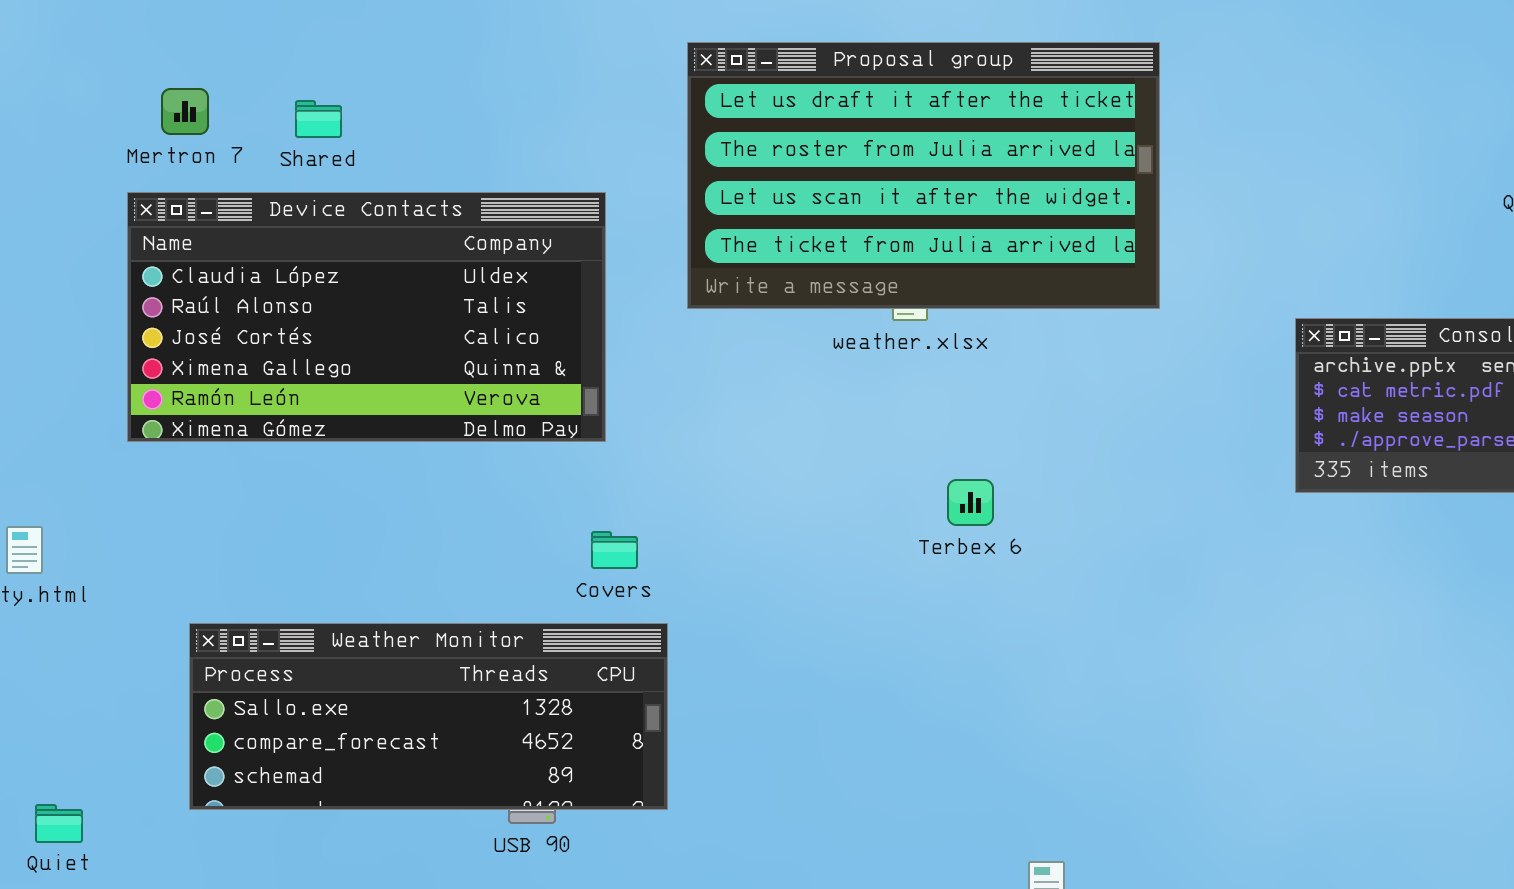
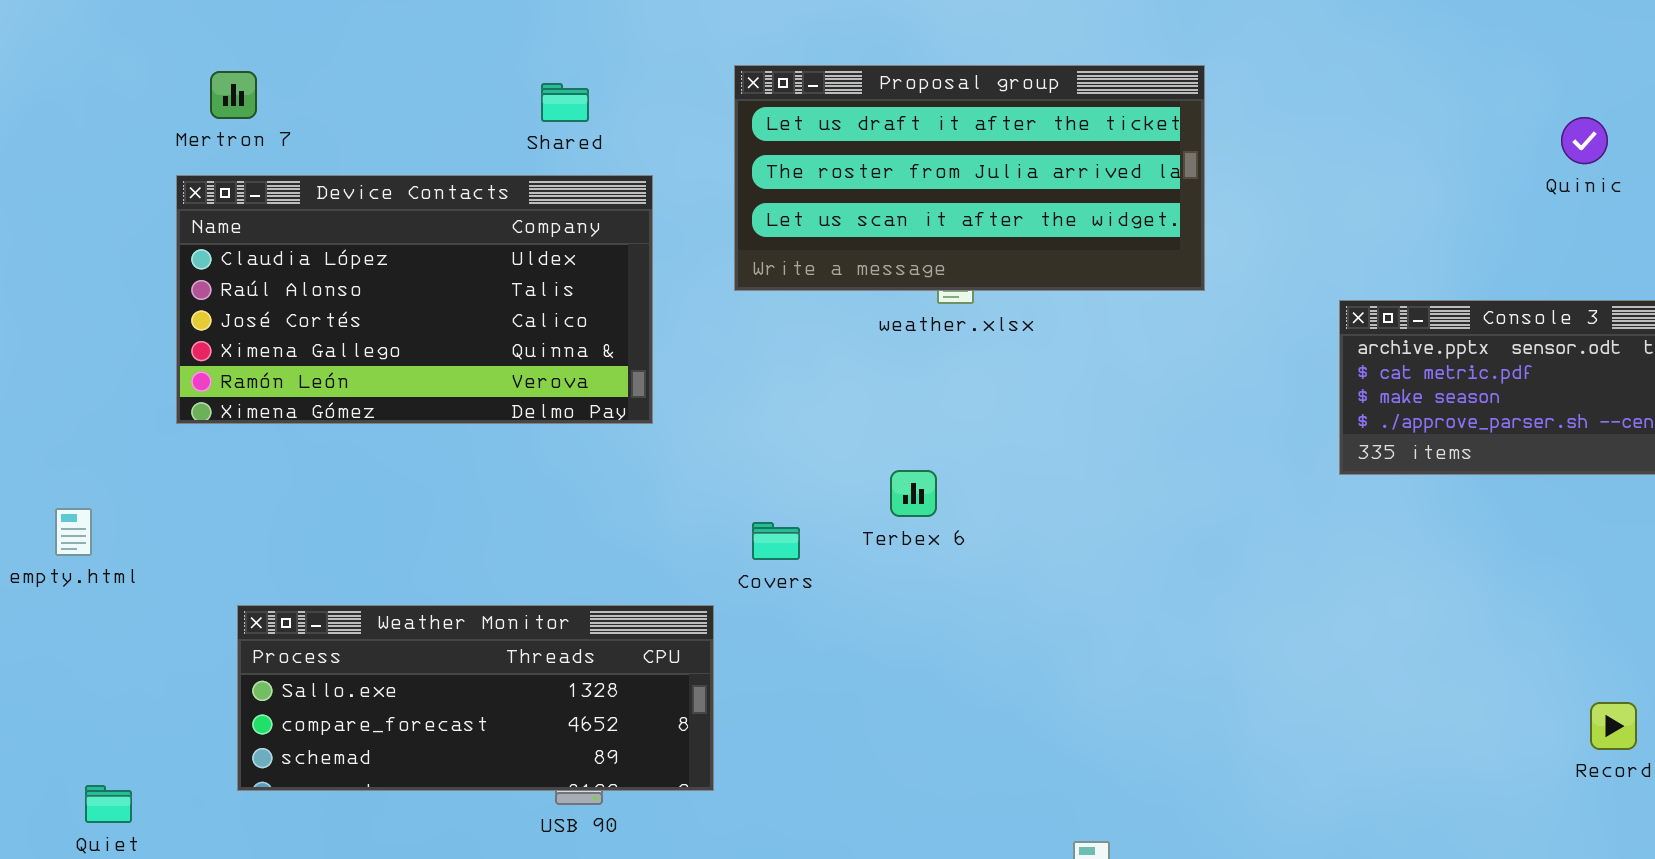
Proposal group: [687,42,1160,309] -> [734,65,1205,291], resized
Shared: [295,100,342,138] -> [541,83,589,122], moved
Terbex 6: [947,479,994,526] -> [890,470,937,517], moved
Covers: [591,531,638,569] -> [752,522,800,560], moved

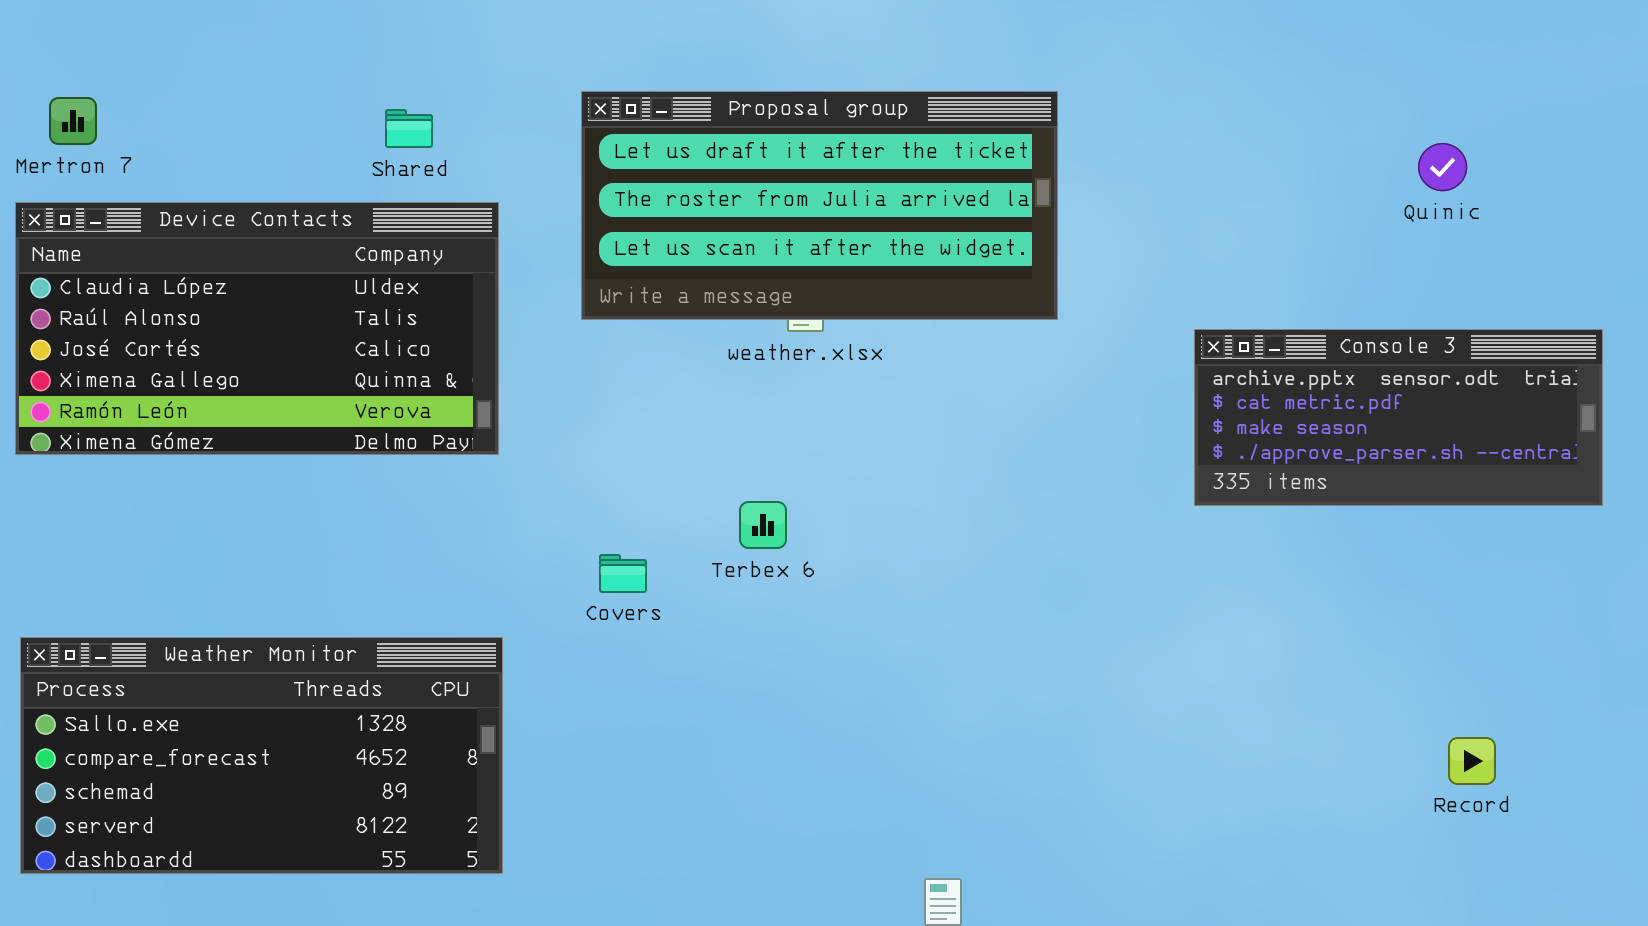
Weather Monitor: [237,605,714,791] -> [20,637,503,874], moved, resized

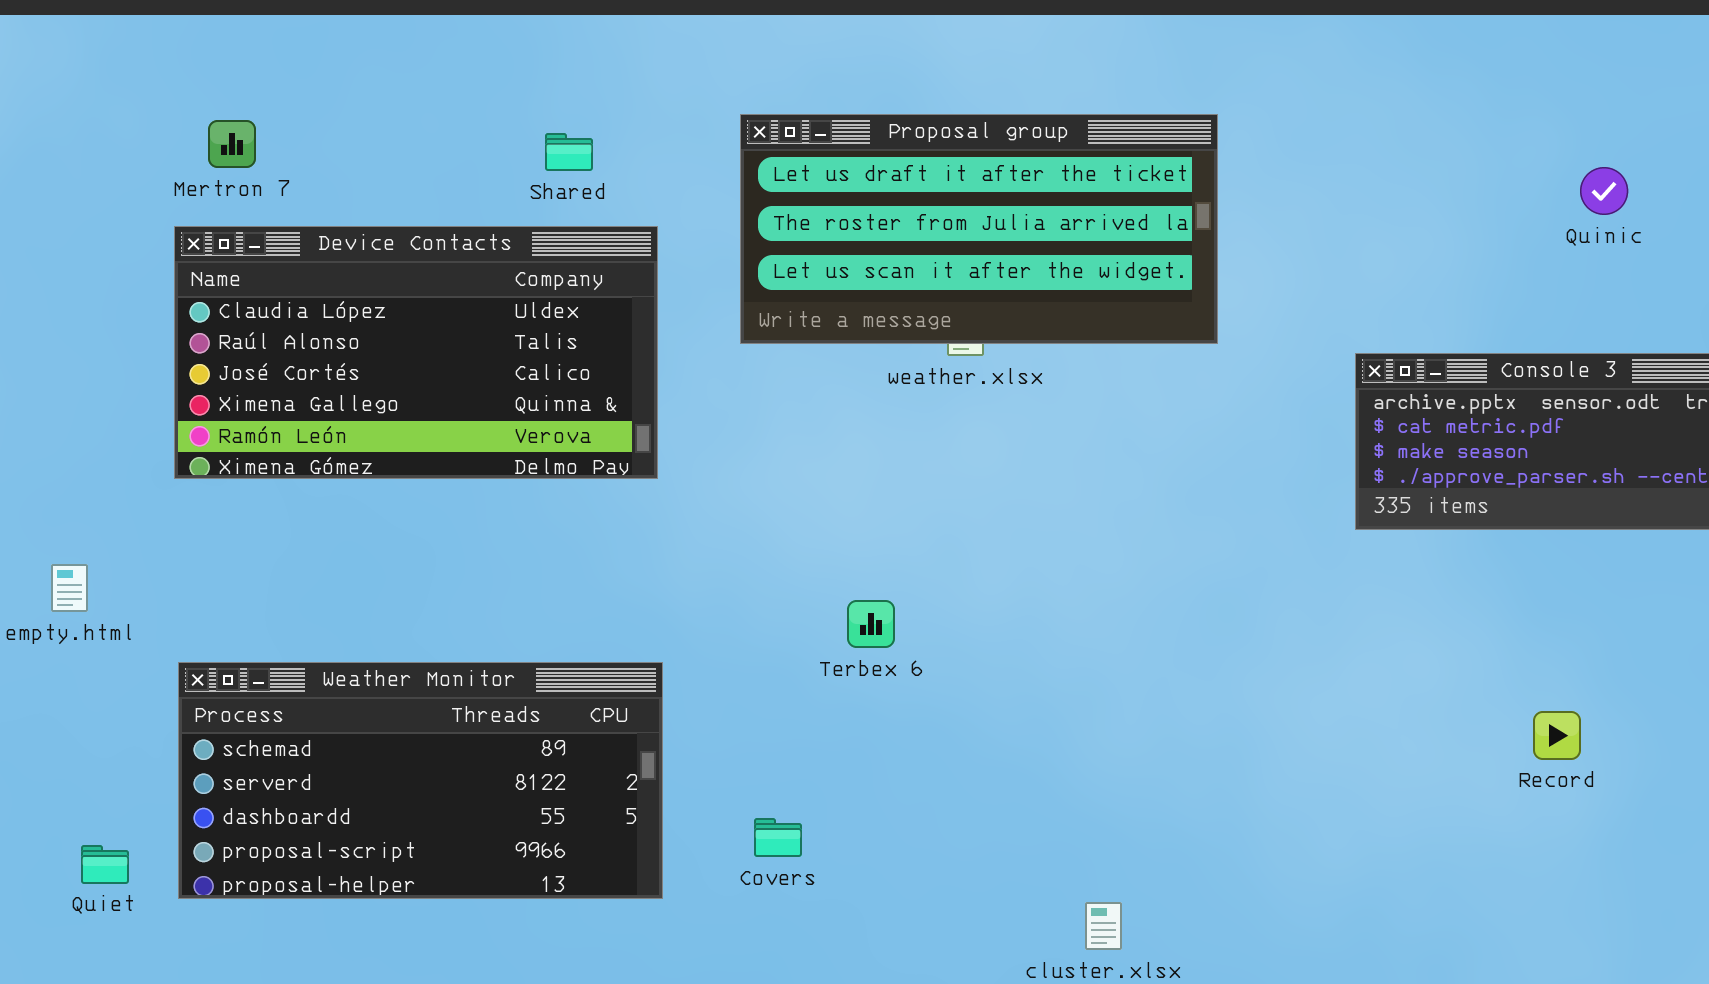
Terbex 6: [739,501,787,549] -> [847,600,895,648], moved
Covers: [599,554,647,593] -> [754,818,802,857], moved
Weather Monitor: [20,637,503,874] -> [178,662,663,899], scrolled down 2 rows
Record: [1448,737,1496,785] -> [1533,711,1581,760], moved

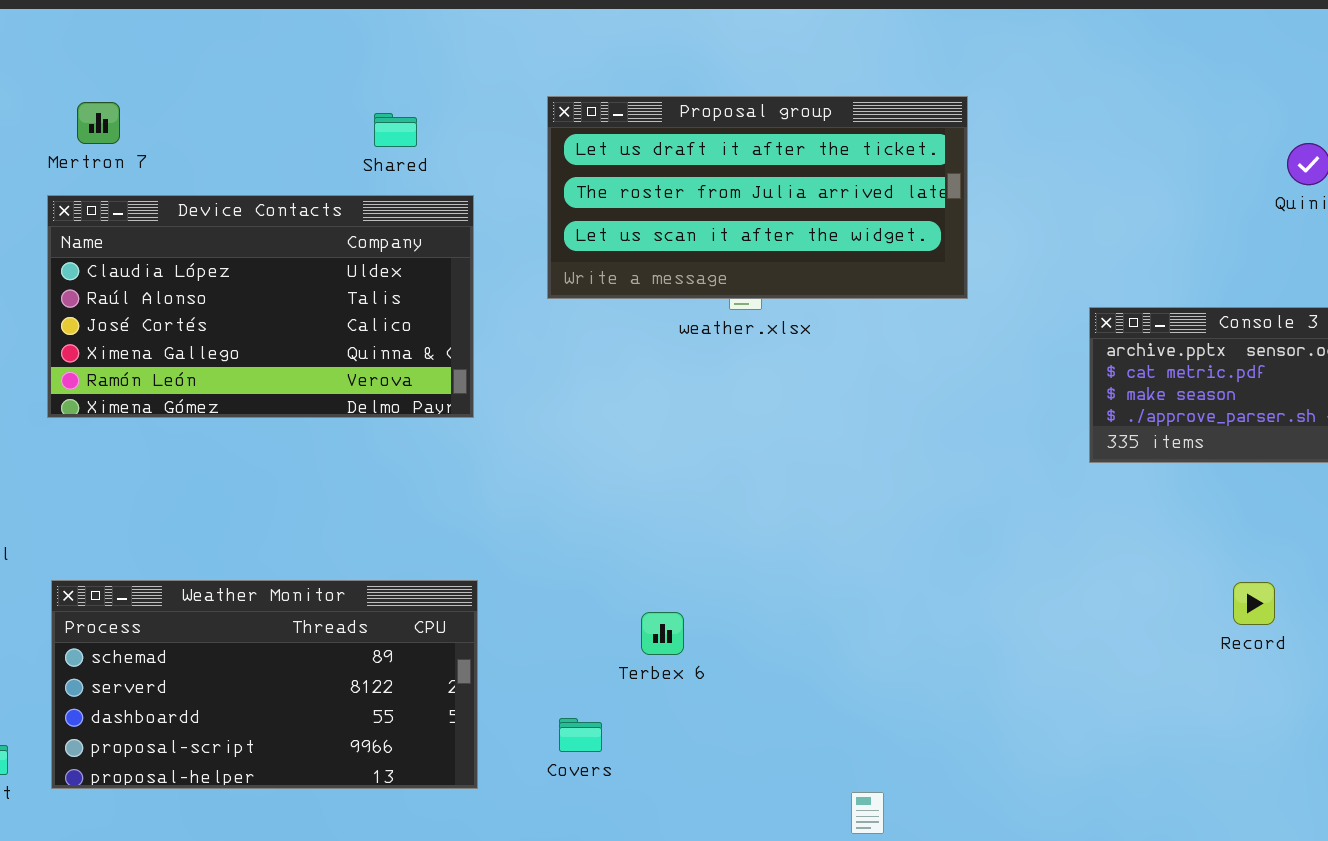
Terbex 6: [847,600,895,648] -> [641,612,684,655], moved
Record: [1533,711,1581,760] -> [1233,582,1275,625], moved

